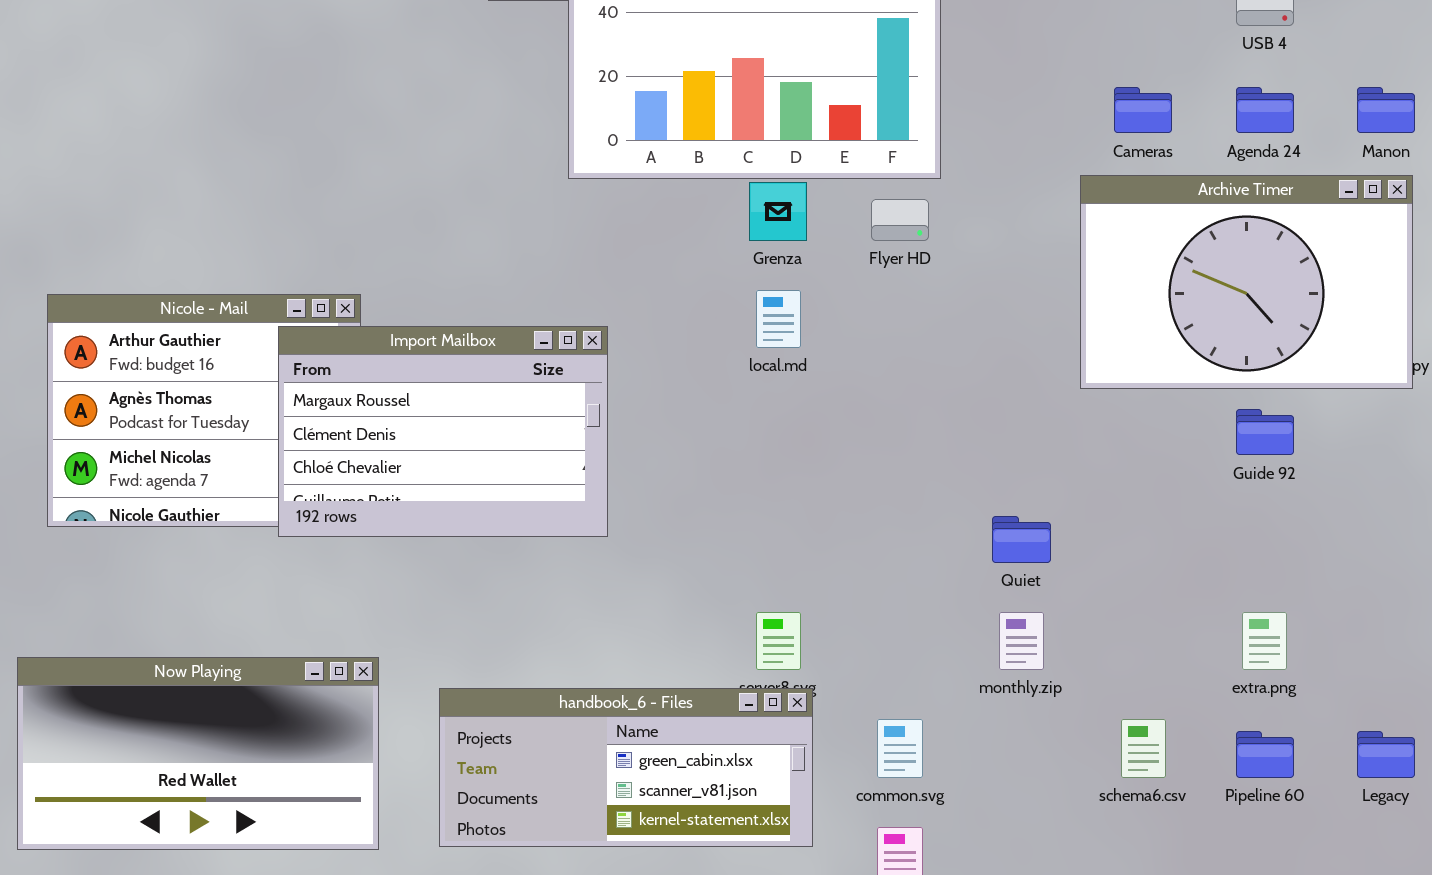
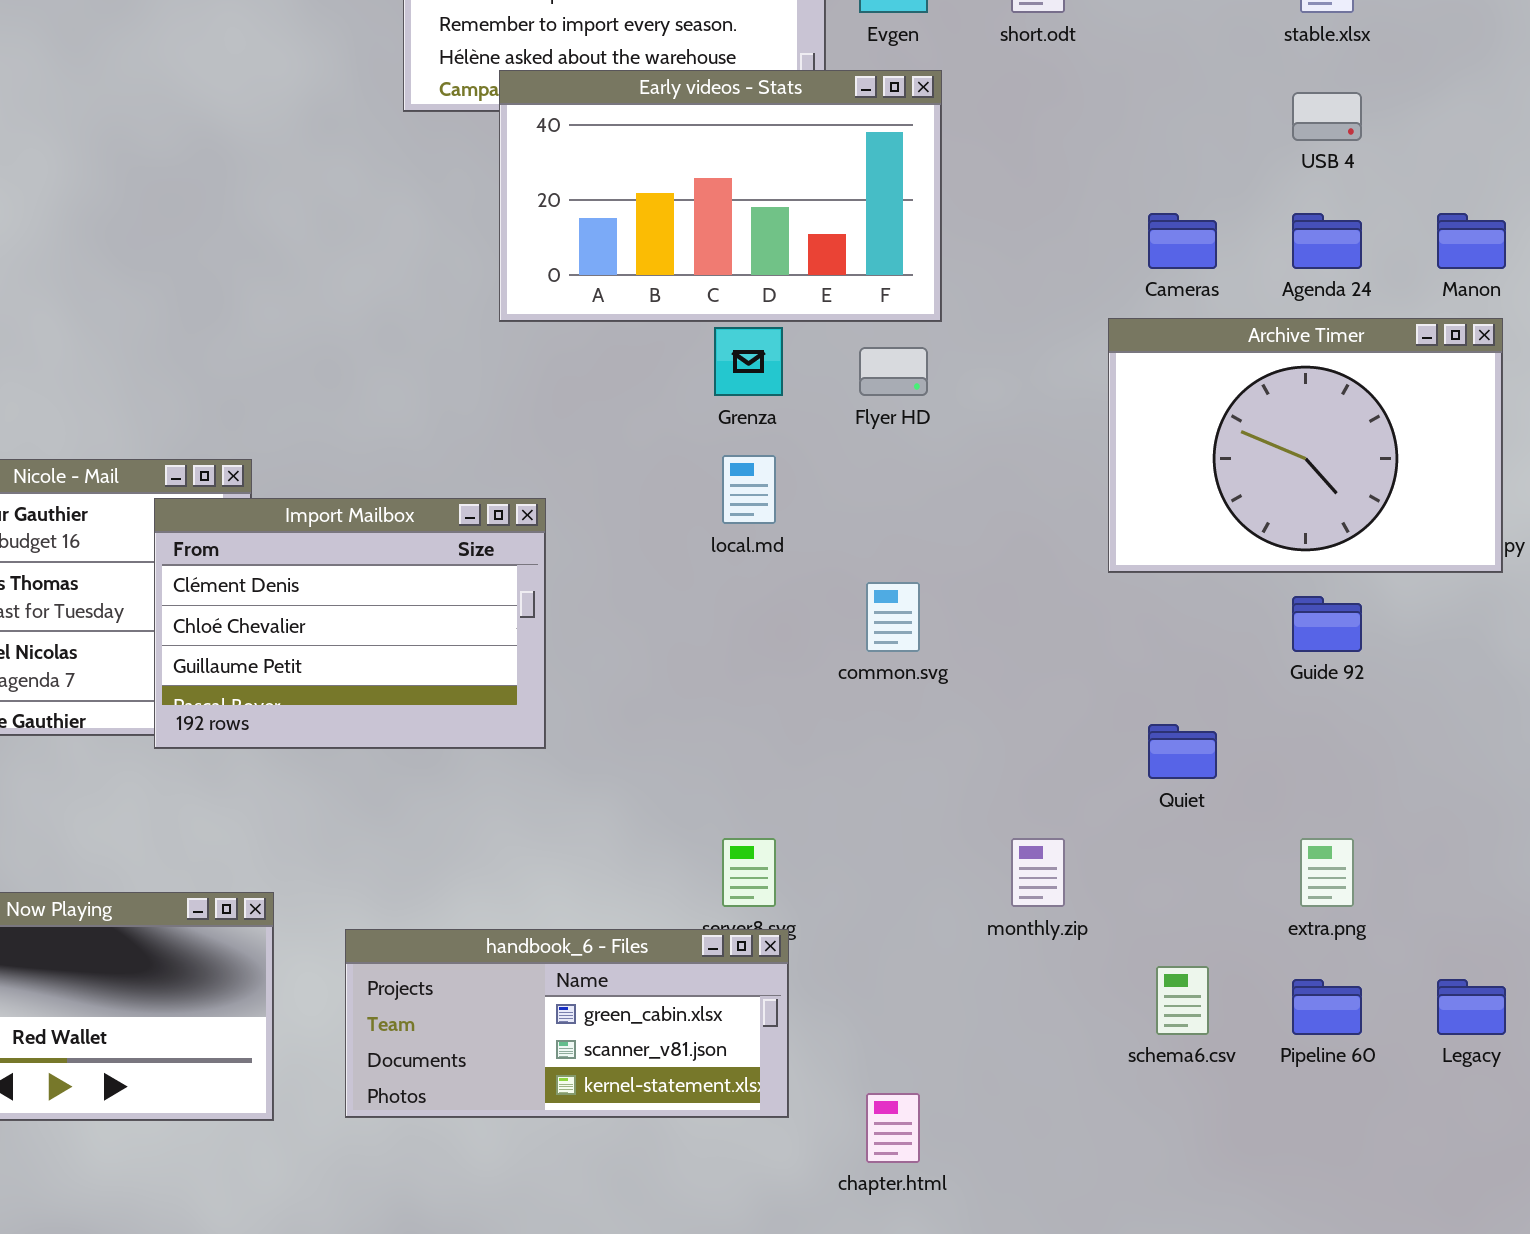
Import Mailbox: [278,326,608,537] -> [154,498,546,749], scrolled down 1 row
Quiet: [992,516,1051,563] -> [1148,724,1217,779], moved
common.svg: [877,719,923,778] -> [866,582,920,652], moved

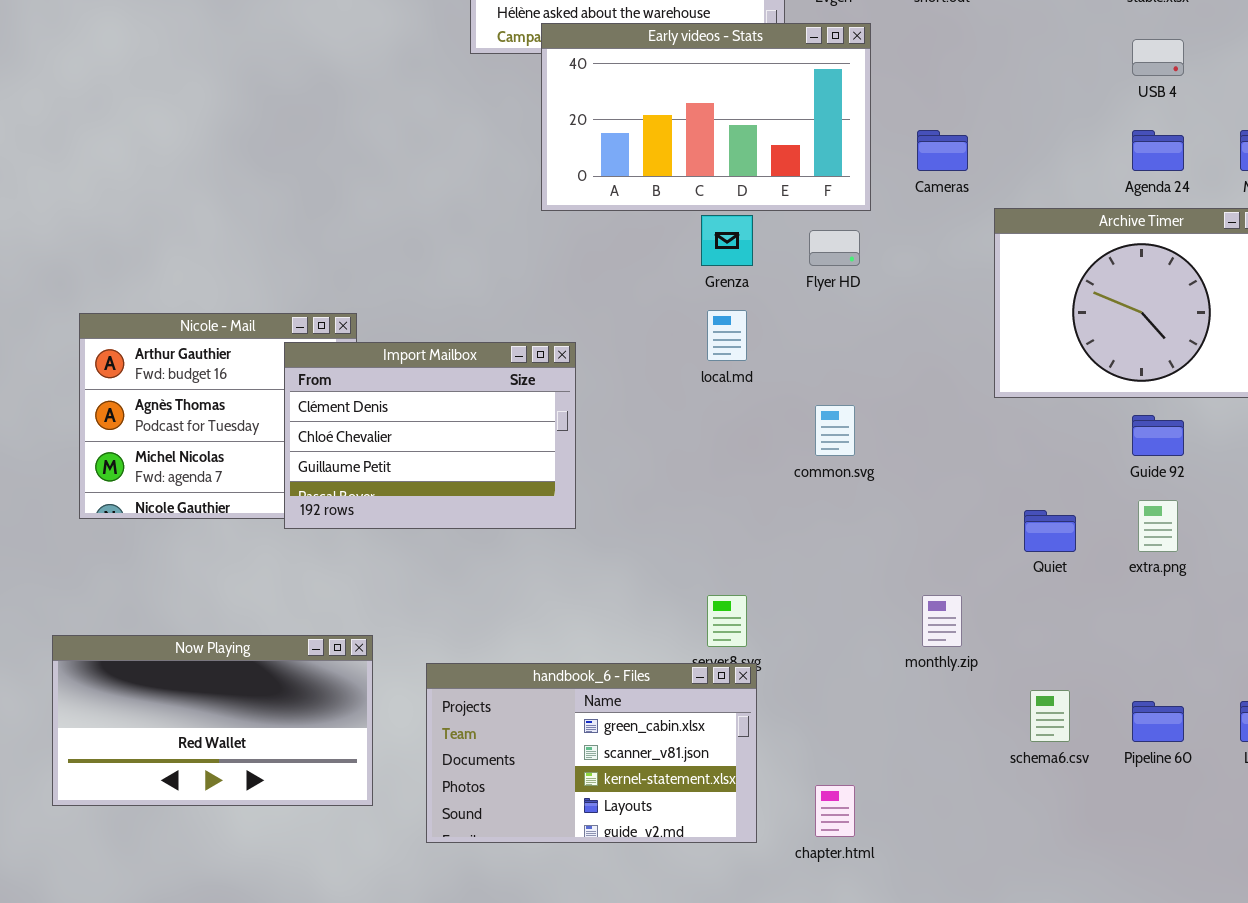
Cameras: [1148,213,1217,269] -> [917,130,968,171], moved
extra.png: [1300,838,1354,907] -> [1138,500,1178,552], moved
handbook_6 - Files: [345,929,789,1118] -> [426,663,757,843], resized

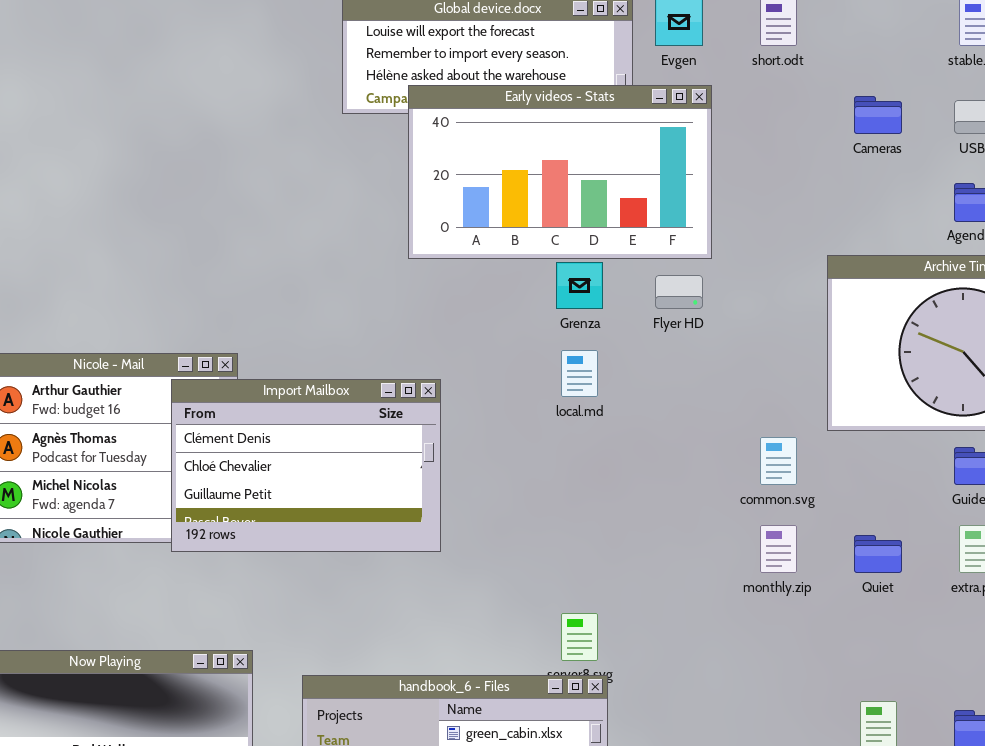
Cameras: [917,130,968,171] -> [854,96,902,134], moved
common.svg: [815,405,855,456] -> [760,437,797,485], moved
monthly.zip: [922,595,962,647] -> [760,525,797,573], moved

